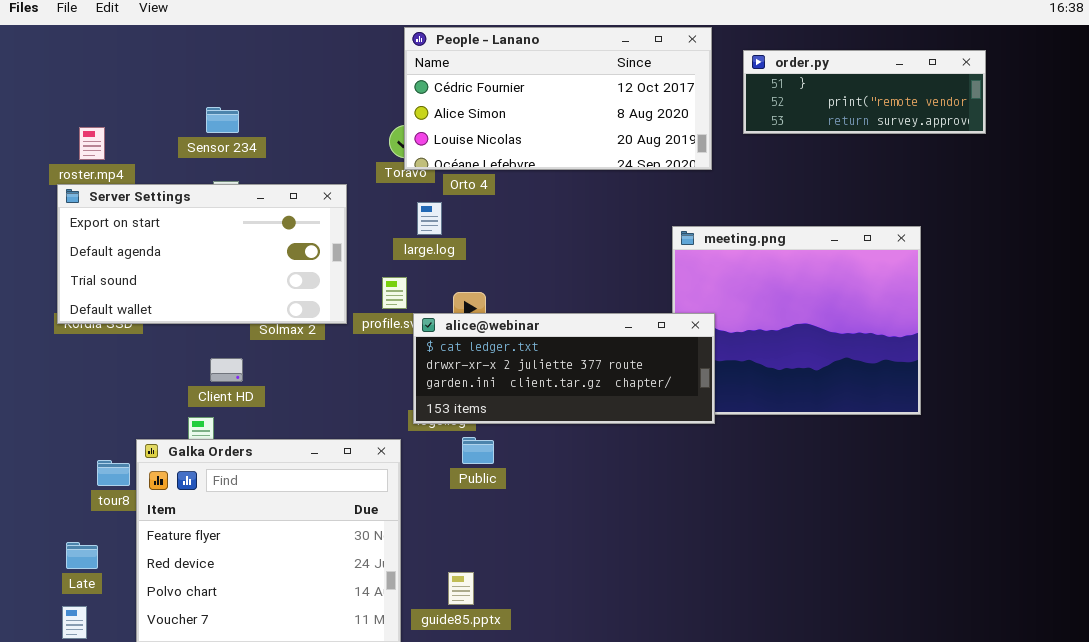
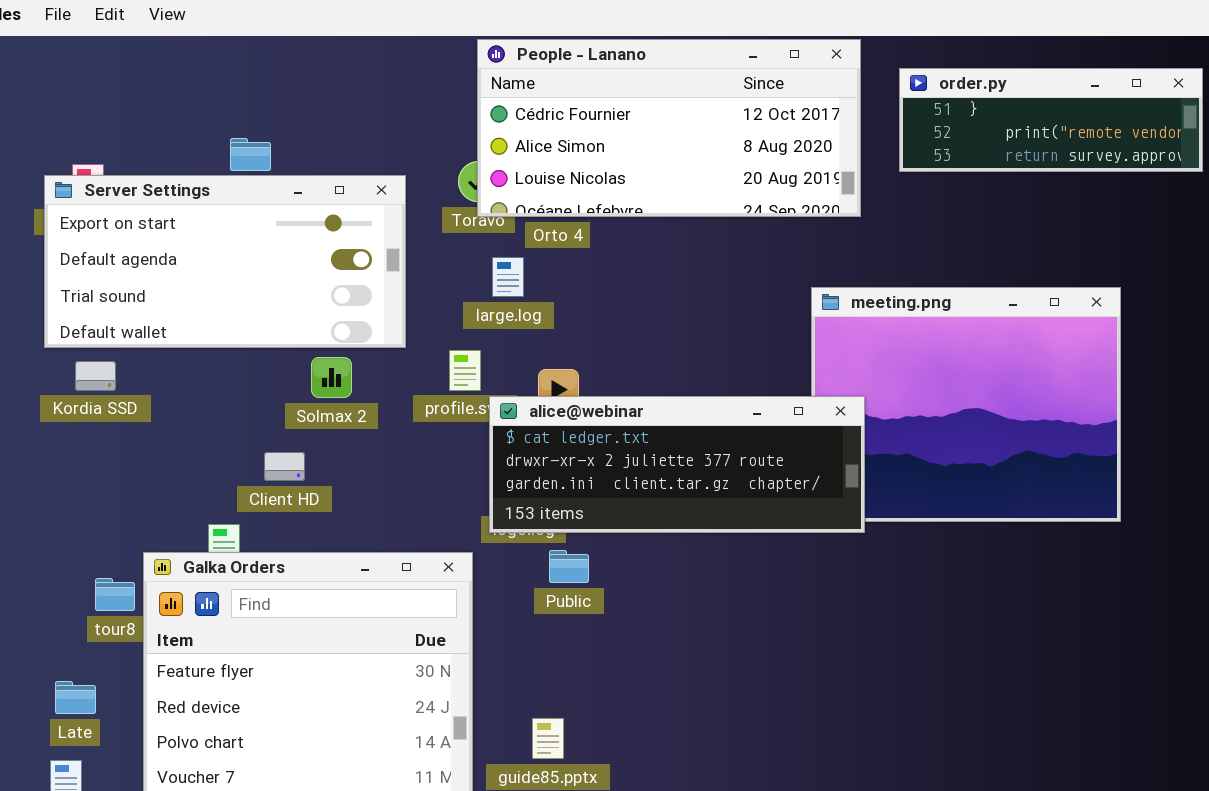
Server Settings: [57,184,347,324] -> [44,175,406,348], moved
Client HD: [210,358,243,382] -> [264,452,305,481], moved

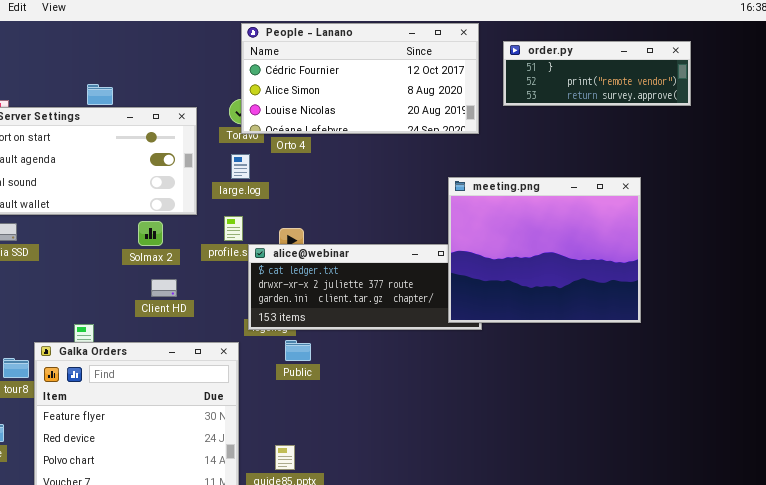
large.log: [492,257,524,297] -> [231,154,250,179], moved
meeting.png: [811,287,1121,522] -> [448,177,641,323], raised
Client HD: [264,452,305,481] -> [151,279,177,297], moved

